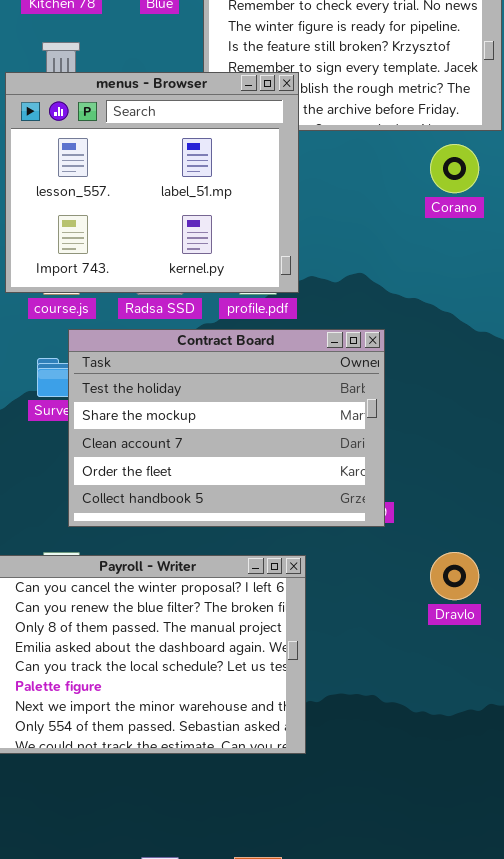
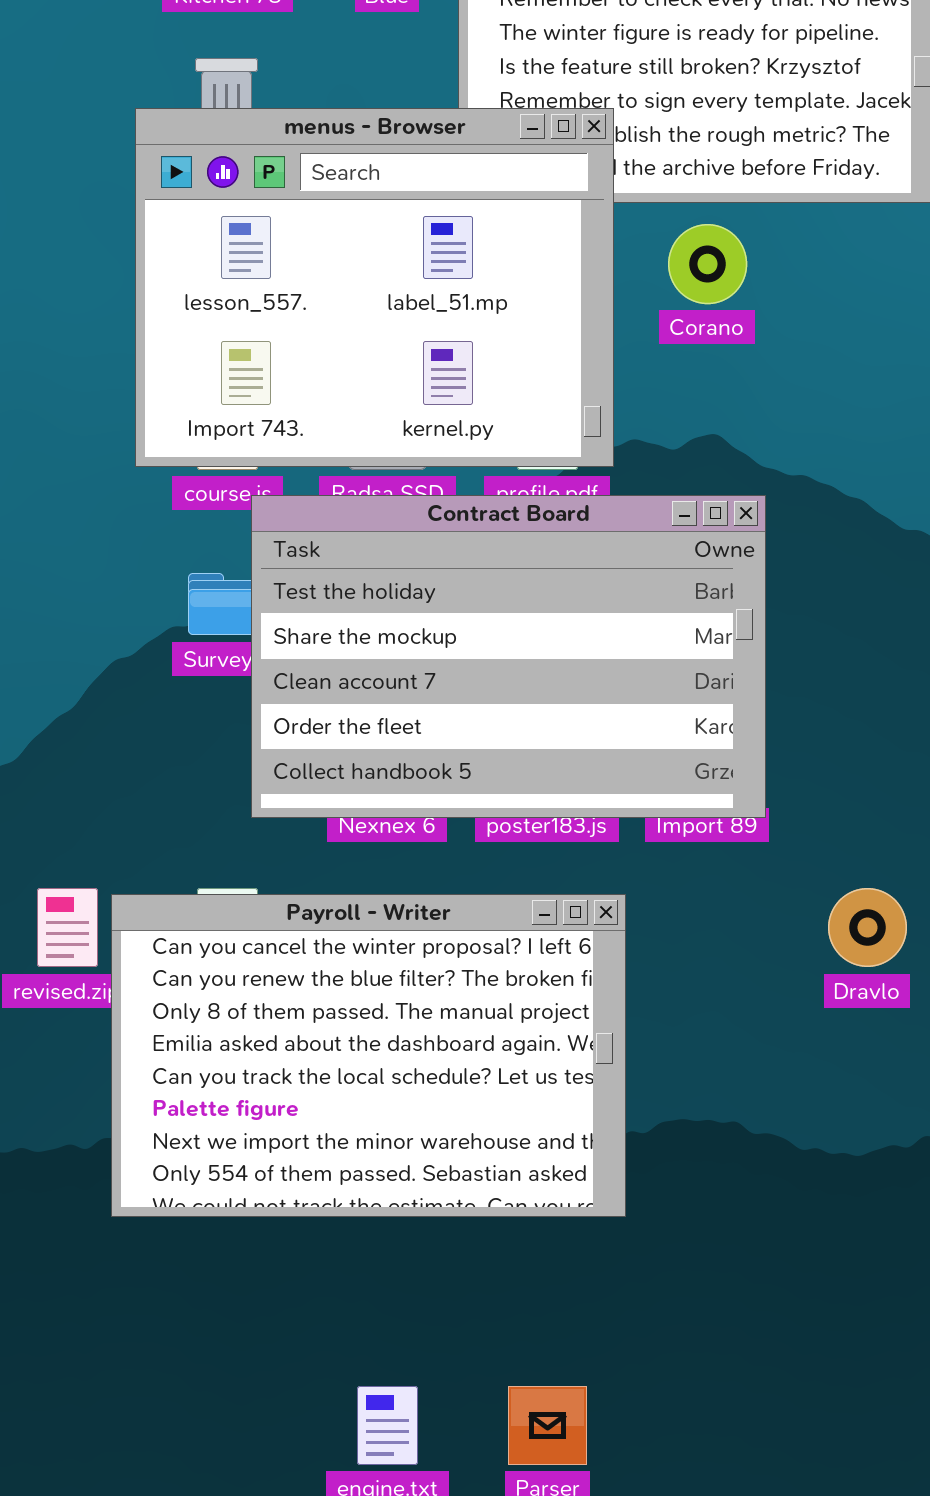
Corano: [430,144,479,193] -> [668,224,747,304], moved
Contract Board: [68,329,385,527] -> [251,495,766,818], moved

